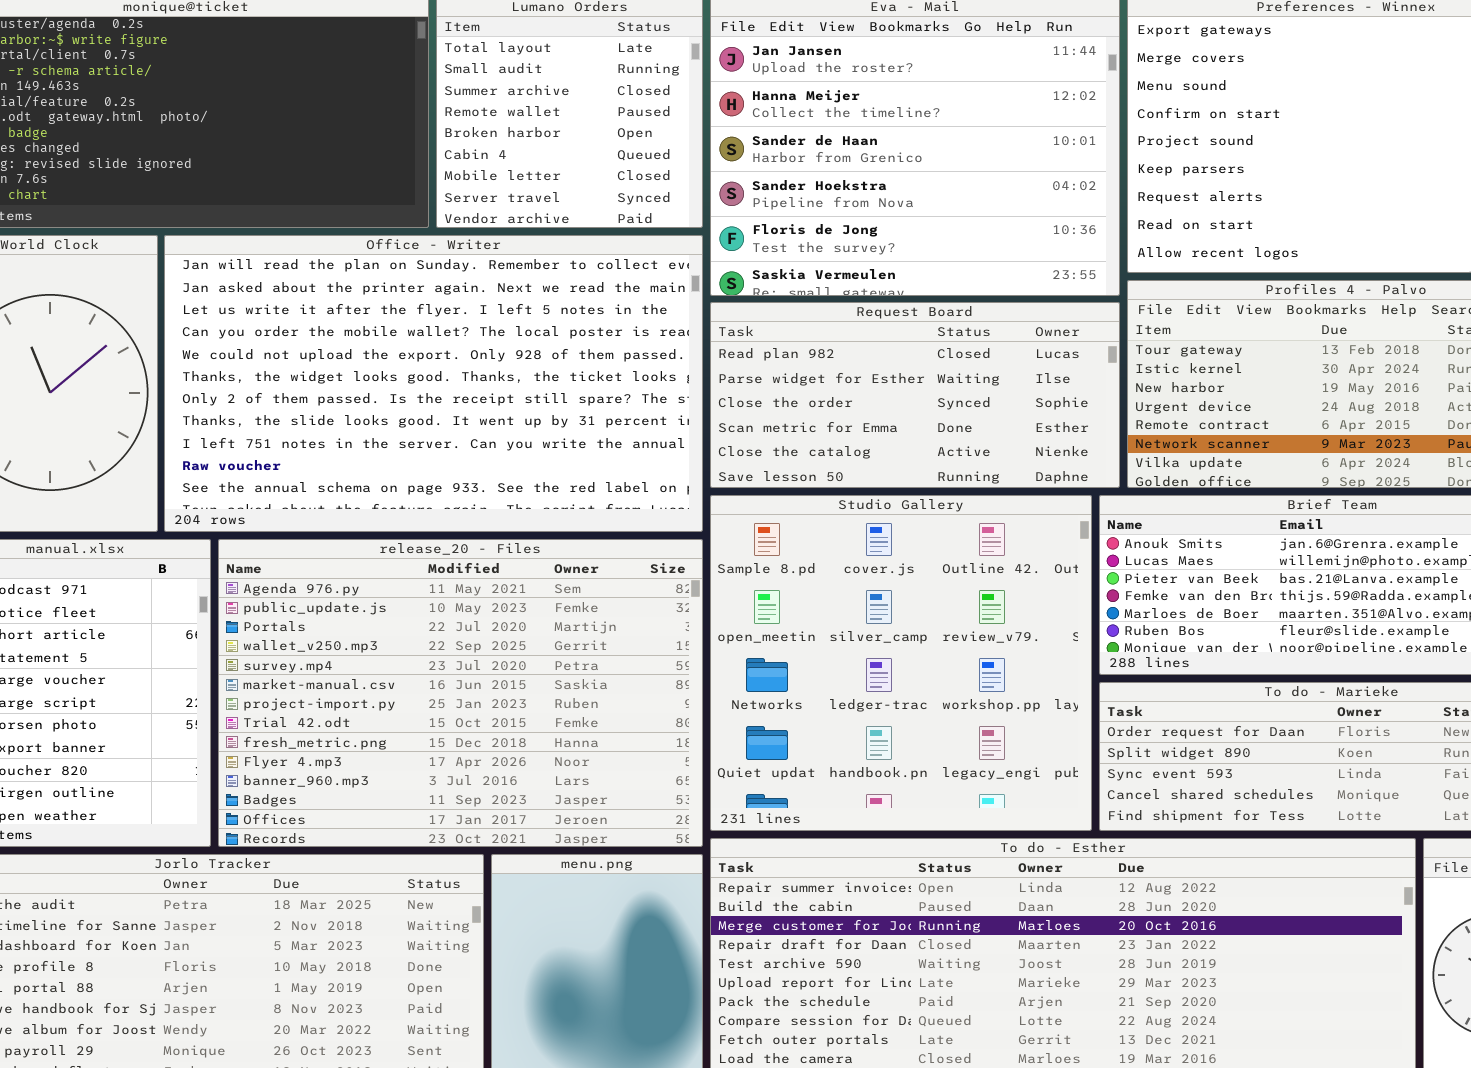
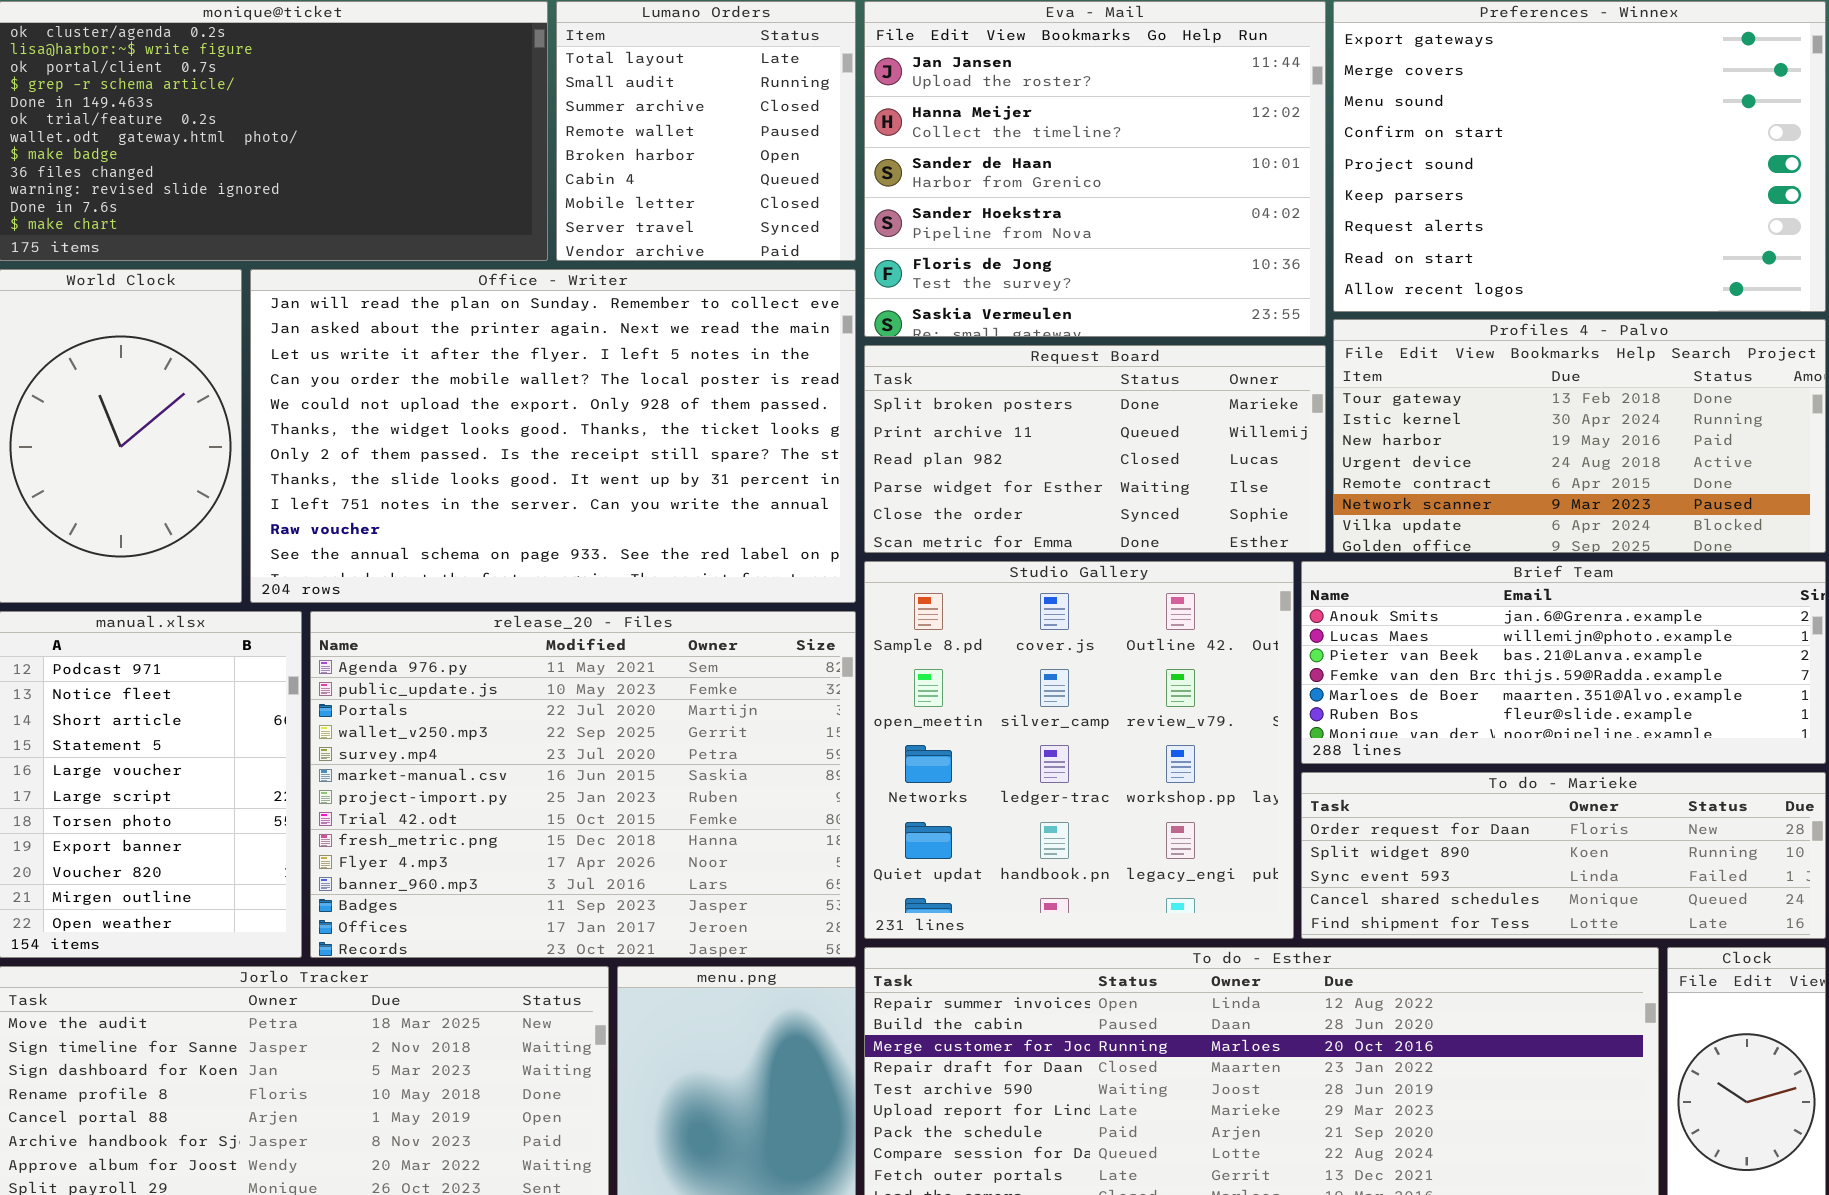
Request Board: [710,302,1120,488] -> [864,345,1326,553], scrolled up 2 rows

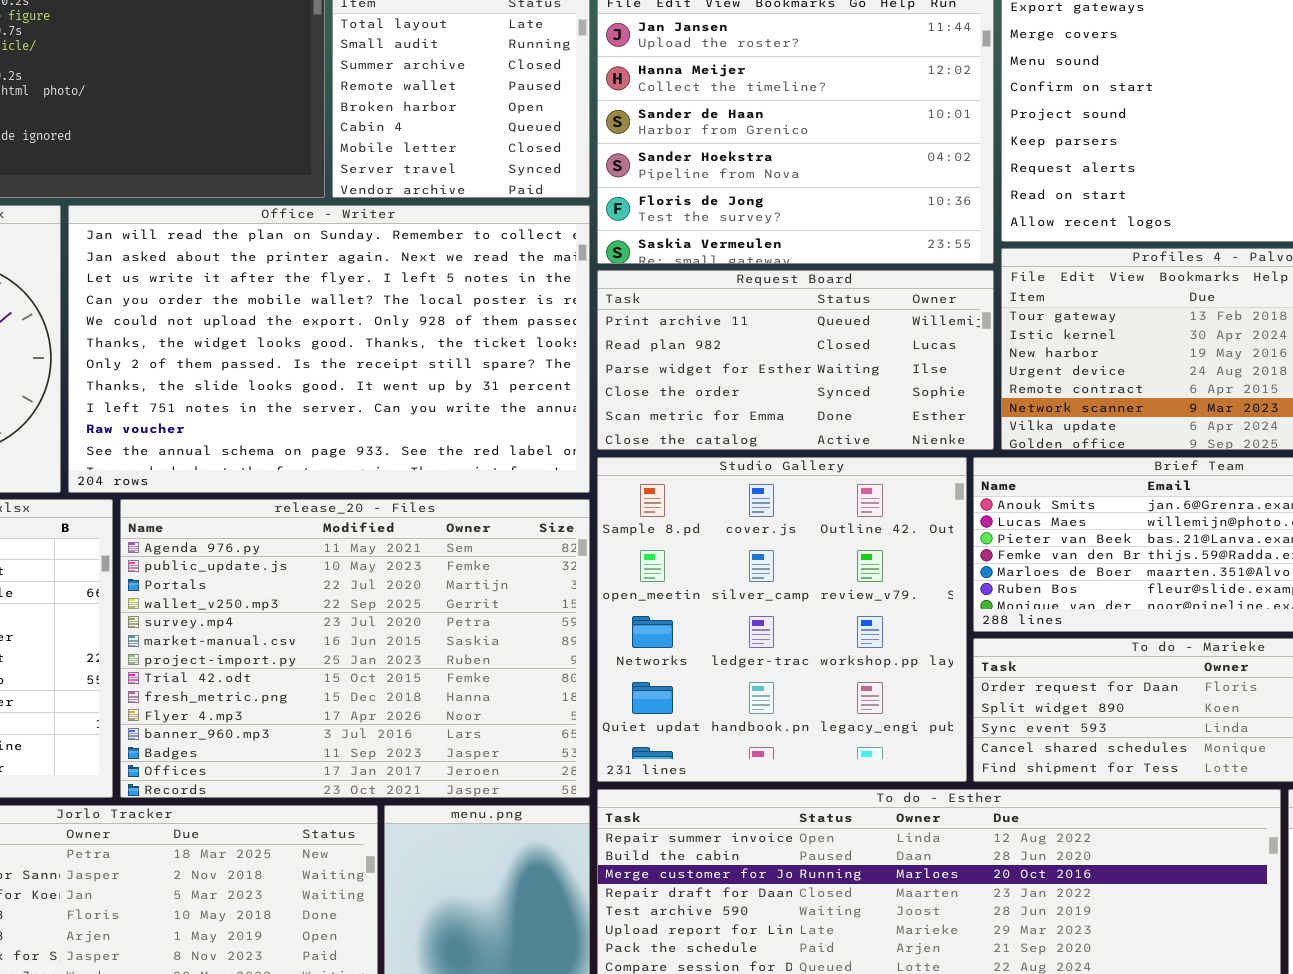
Request Board: [864,345,1326,553] -> [597,270,994,450], scrolled down 1 row

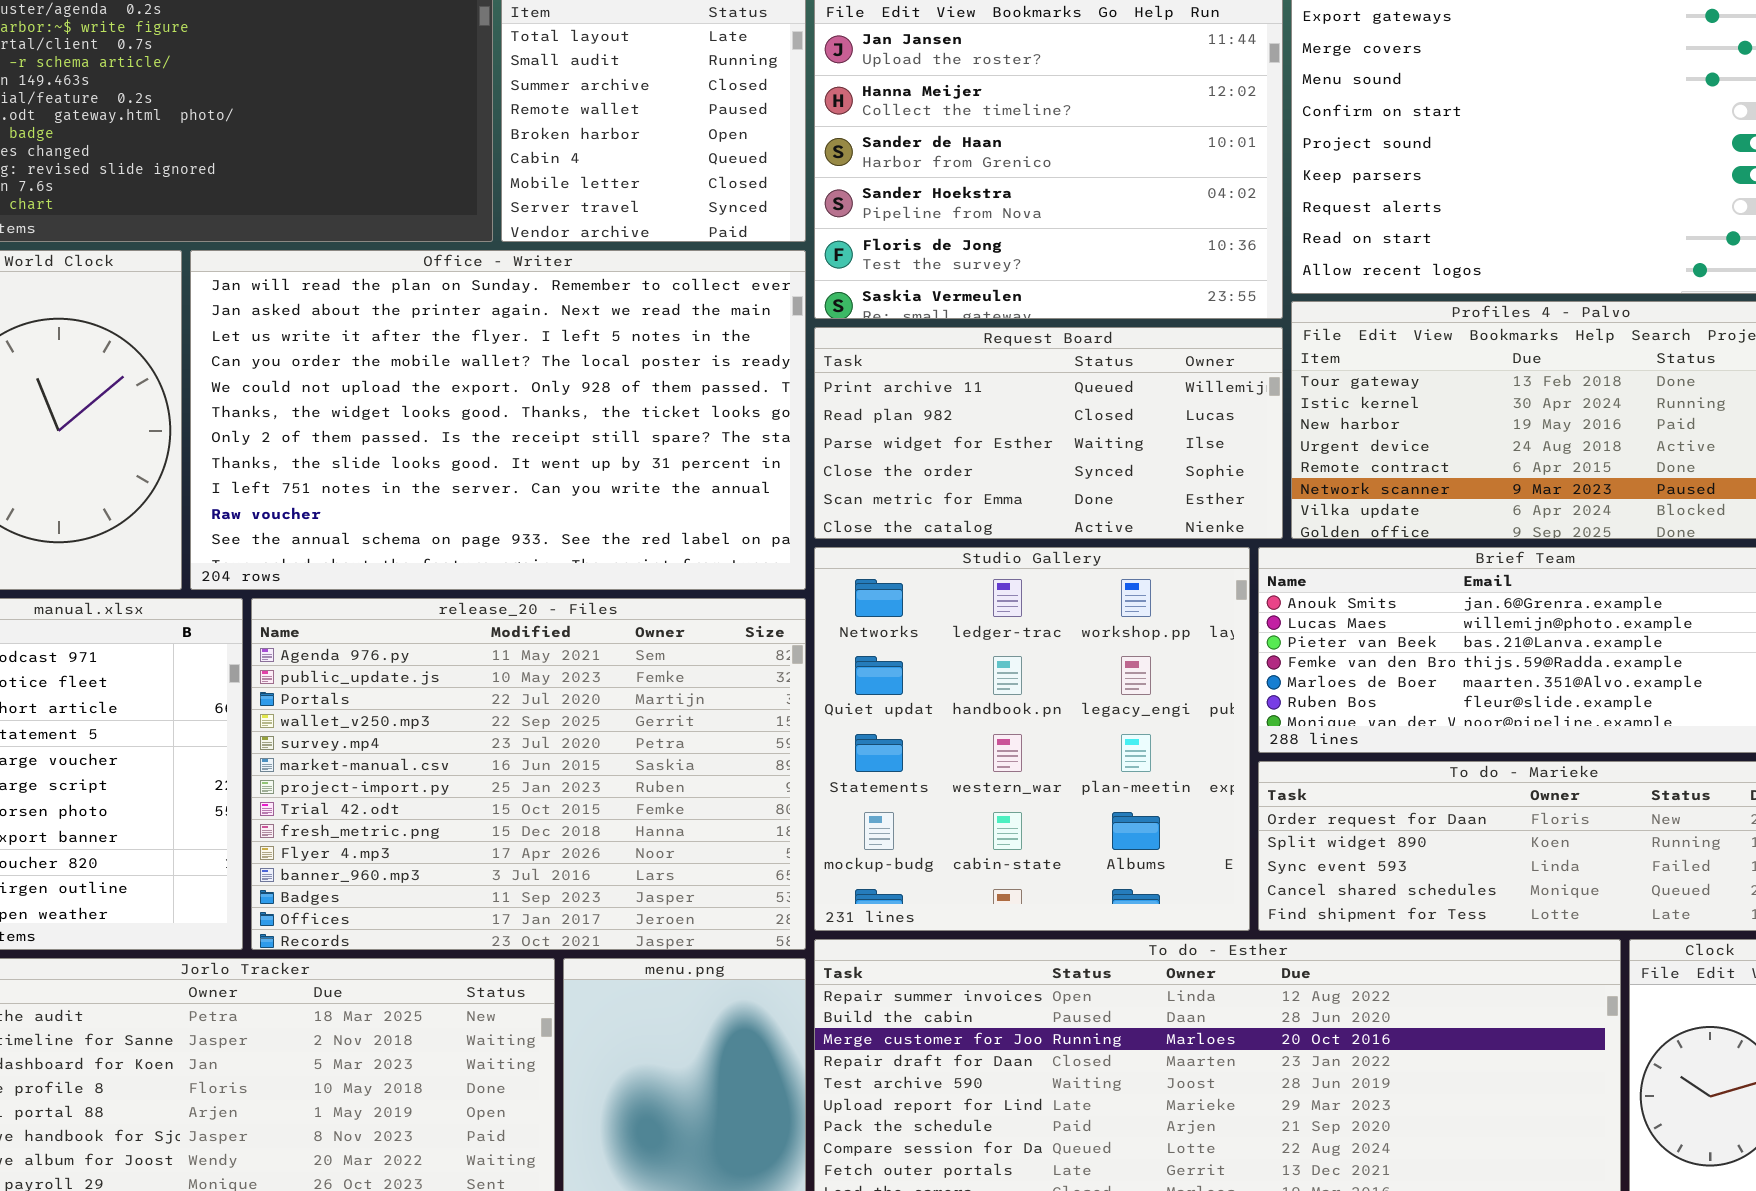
Studio Gallery: [597,457,967,782] -> [814,547,1250,931], scrolled down 2 rows

